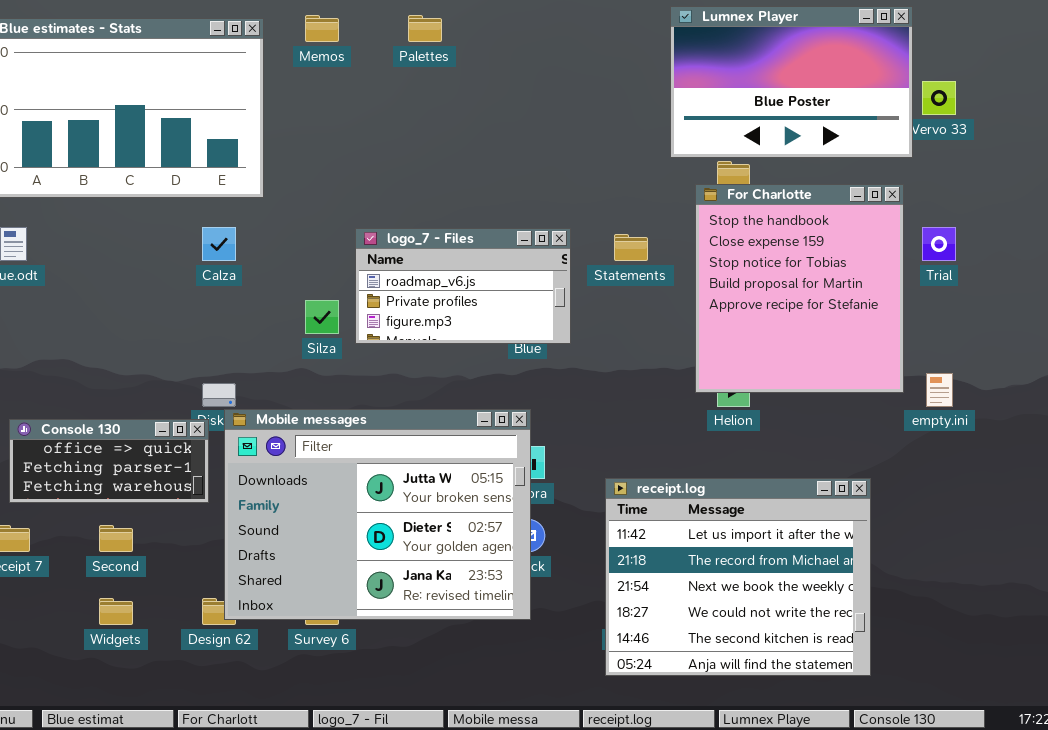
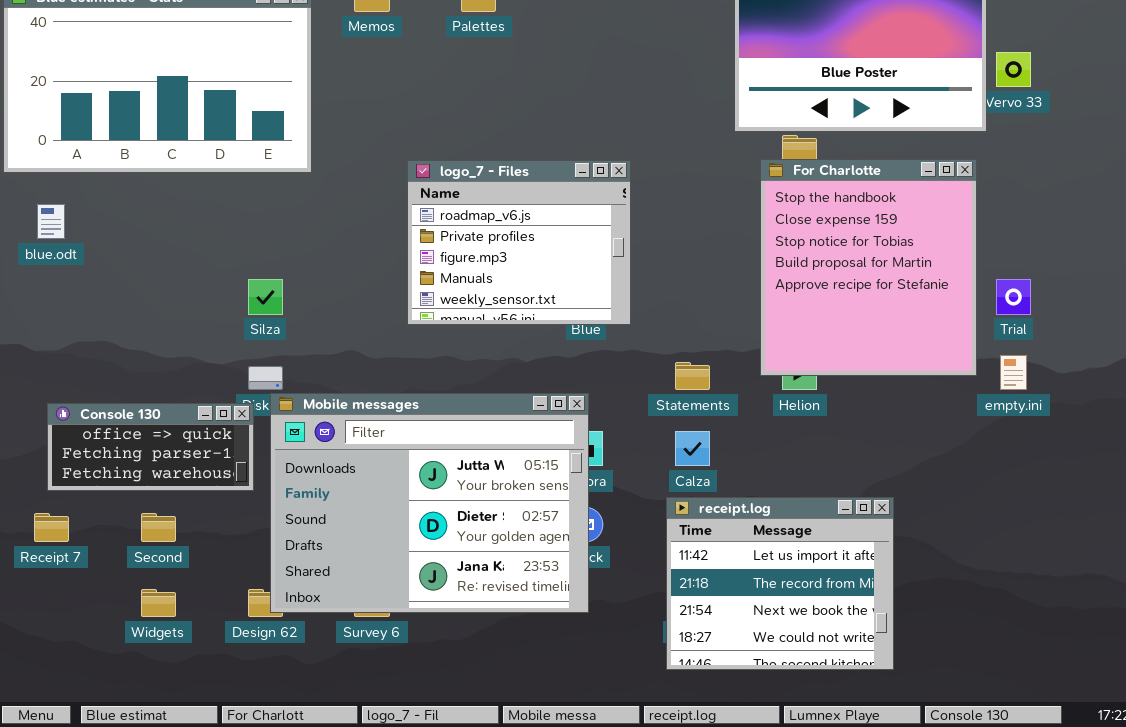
Calza: [202,227,236,261] -> [675,431,710,466], moved
Trial: [922,227,956,261] -> [996,279,1031,315], moved
logo_7 - Files: [355,228,571,344] -> [407,160,631,325], resized
Statements: [614,234,648,261] -> [675,362,710,390], moved
Silza: [305,300,339,334] -> [248,279,283,315], moved
receipt.log: [605,478,871,676] -> [666,497,894,670], resized

